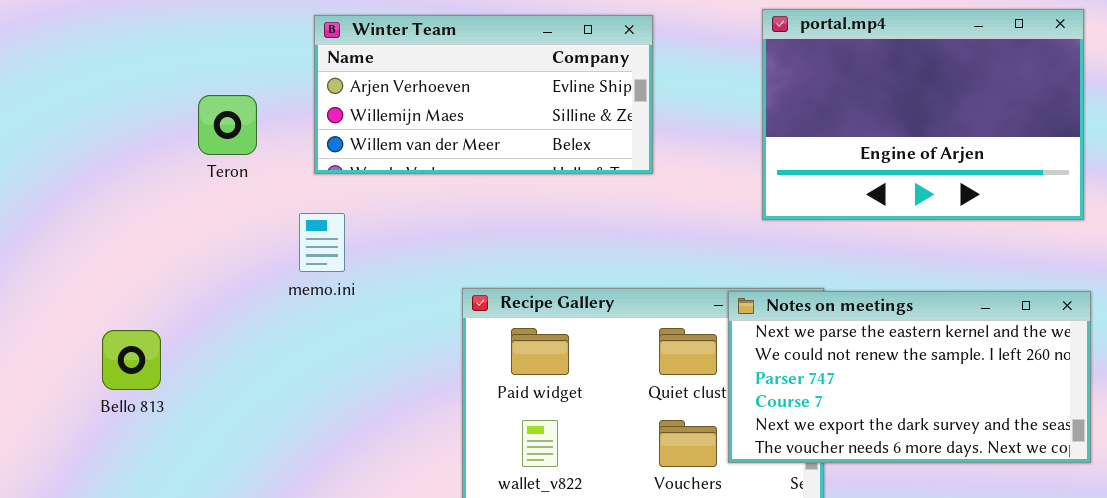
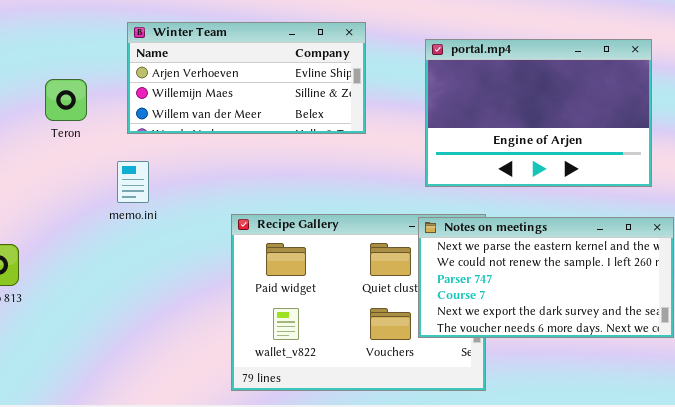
portal.mp4: [762,9,1084,220] -> [425,39,652,187], moved

